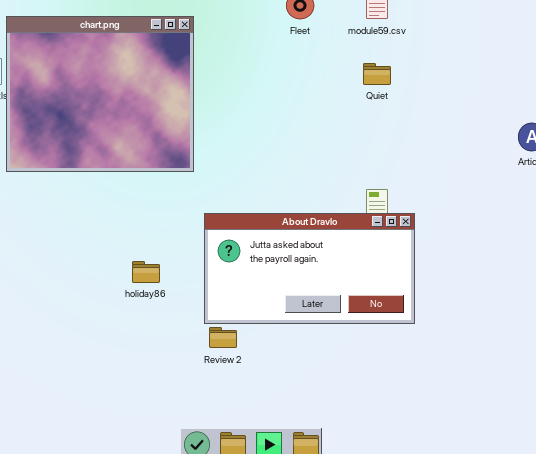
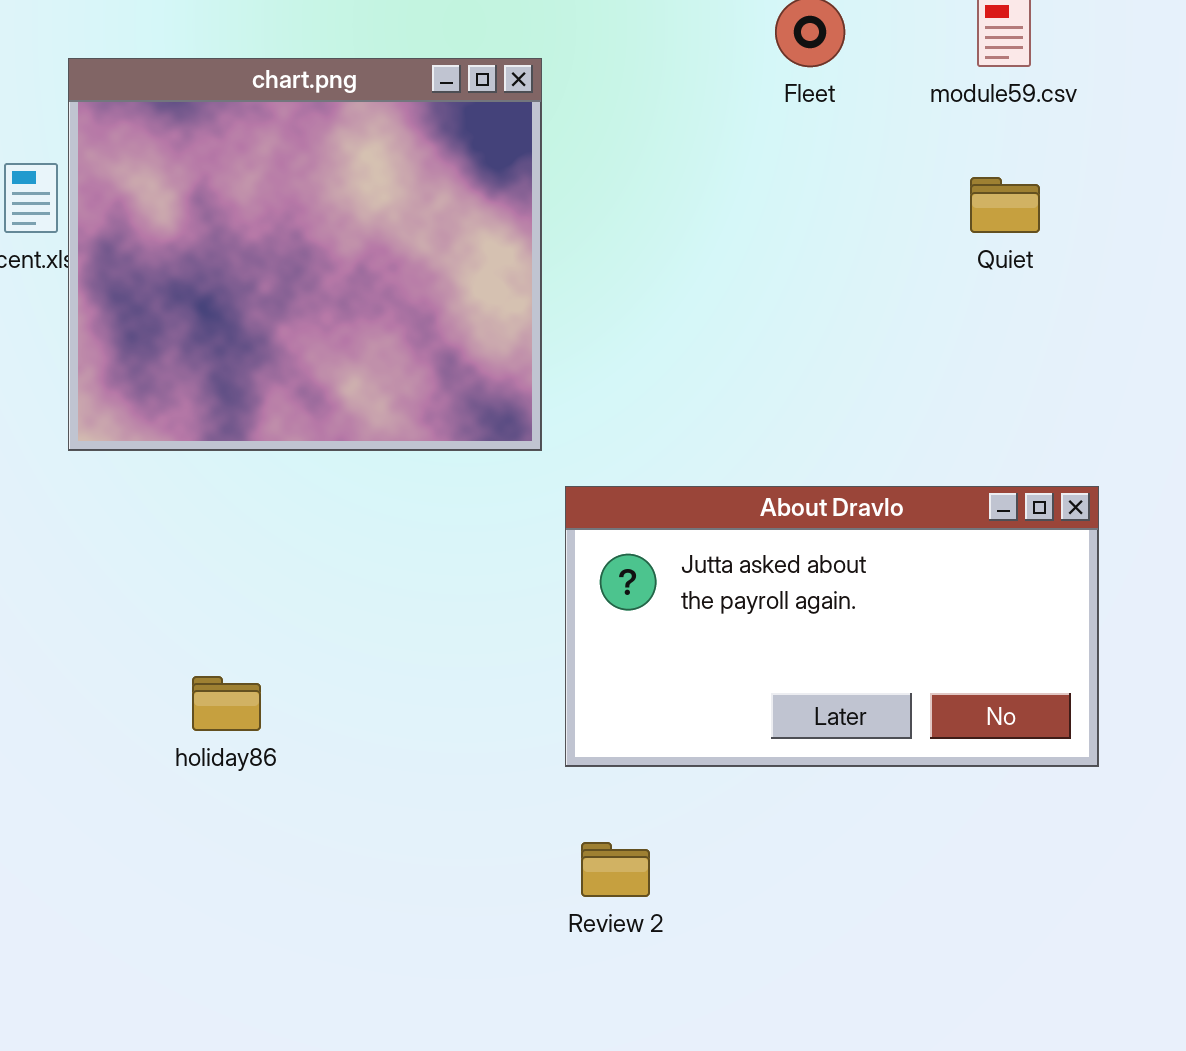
About Dravlo: [204,213,415,324] -> [565,486,1099,767], moved
holiday86: [132,261,160,283] -> [192,676,261,731], moved

